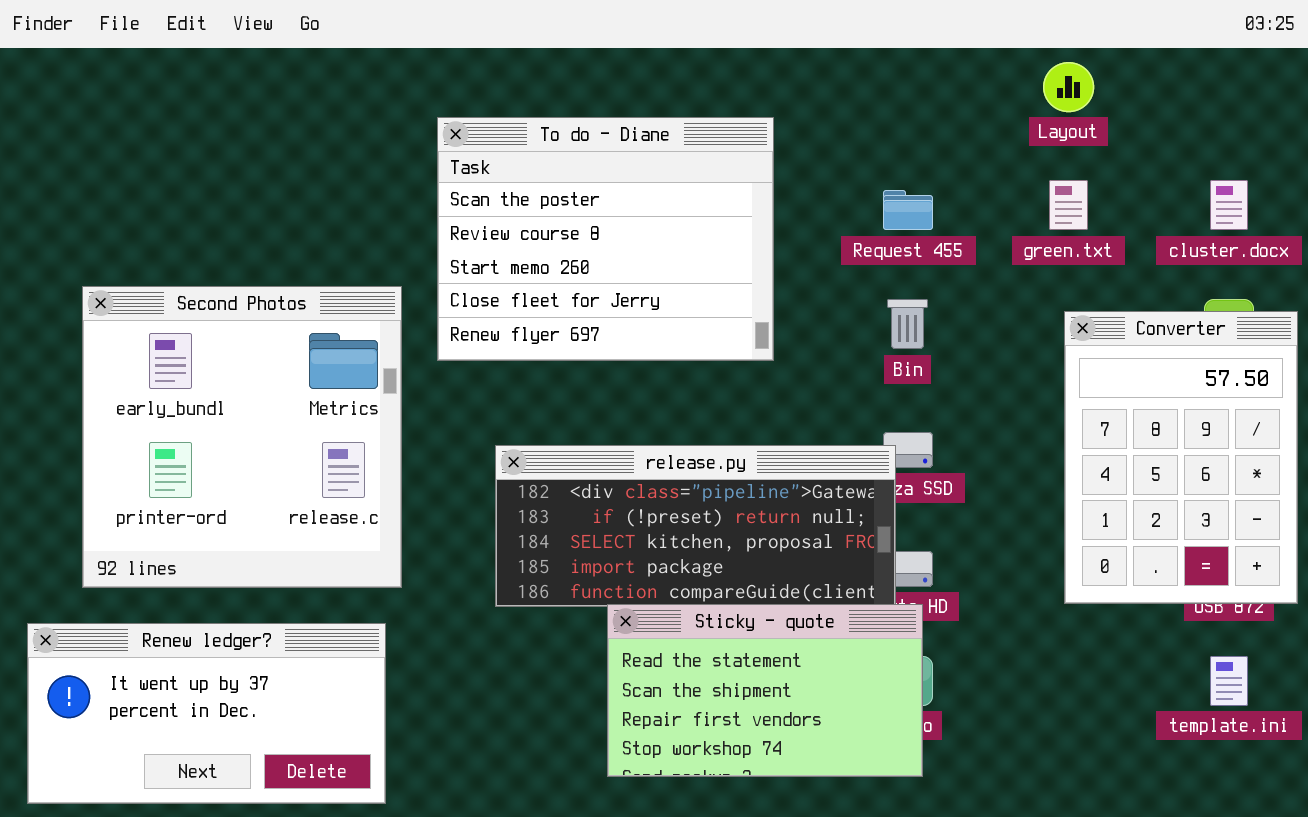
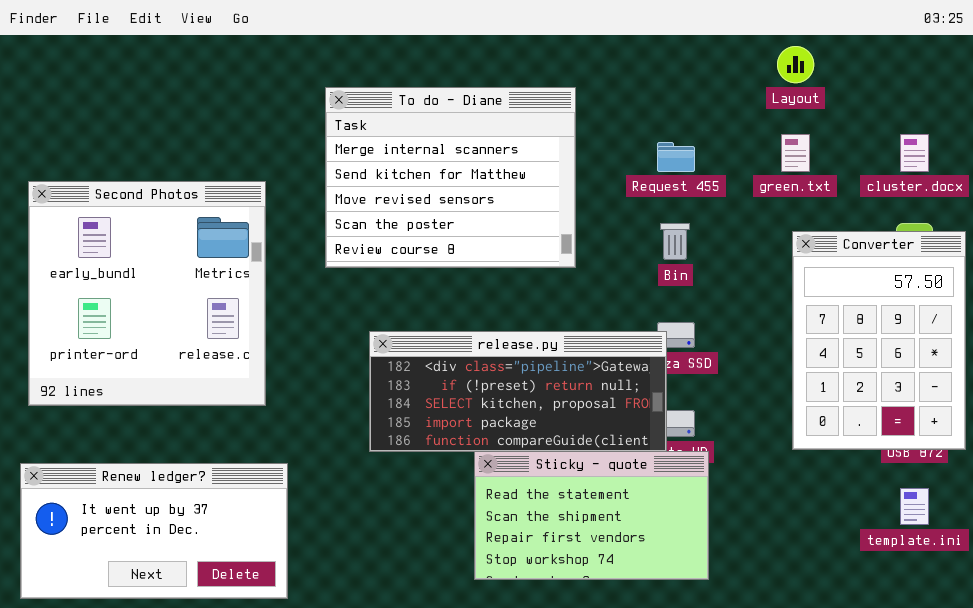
To do - Diane: [437,117,774,361] -> [325,87,576,268], scrolled up 3 rows
Second Photos: [82,286,402,588] -> [28,181,266,406], moved
Sticky - quote: [607,604,923,777] -> [474,451,709,580], moved

